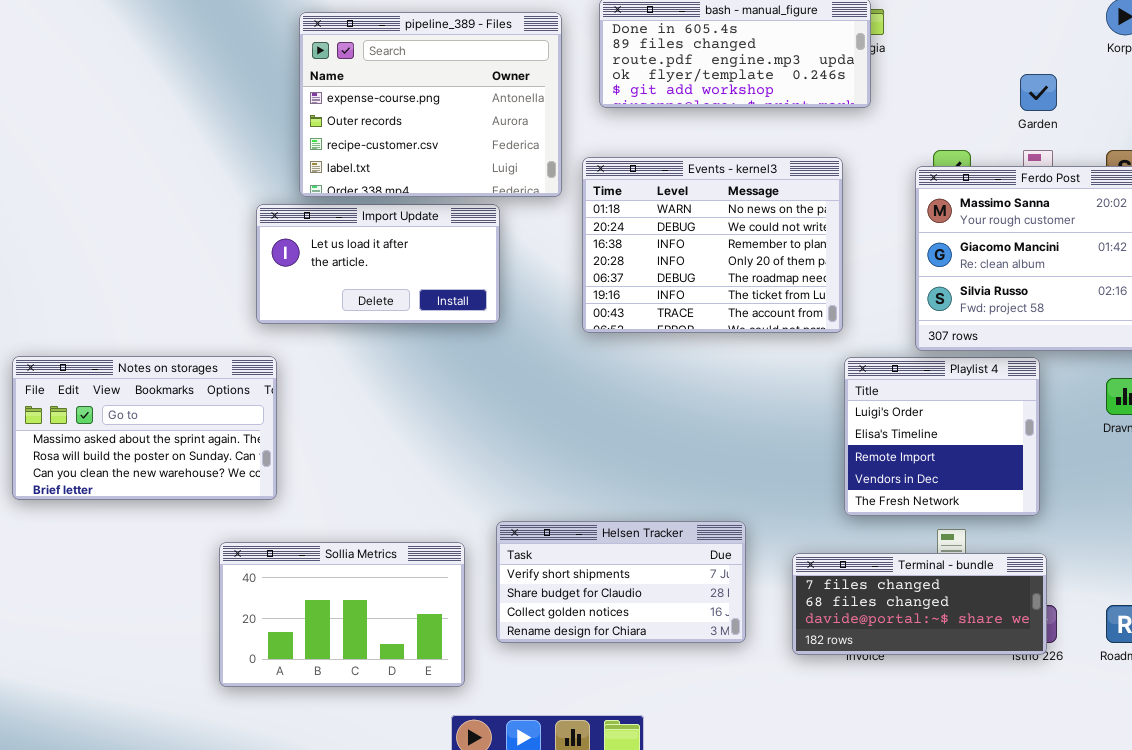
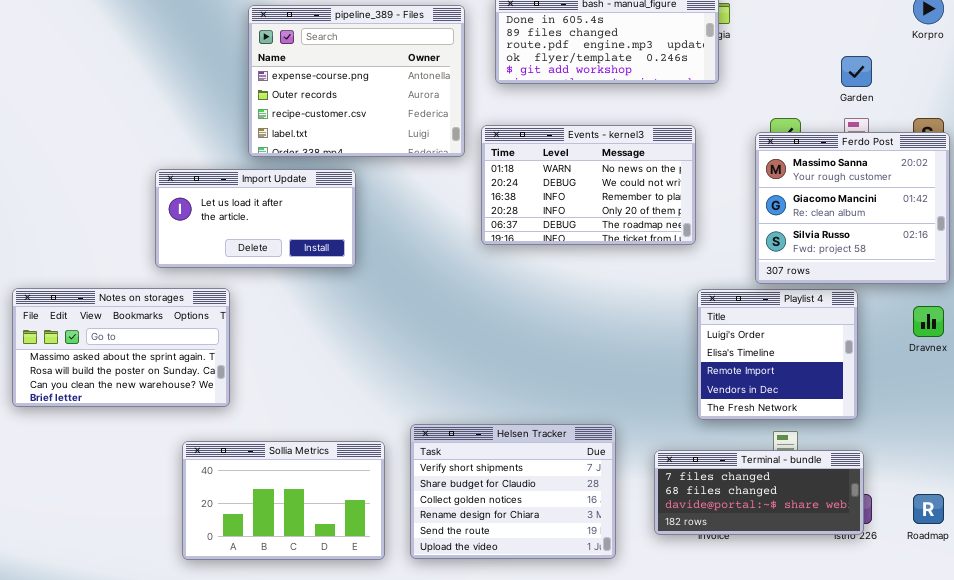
Events - kernel3: [582,157,843,333] -> [481,125,696,245], resized
Import Update: [256,204,500,324] -> [155,169,356,268], moved
Helsen Tracker: [496,521,746,643] -> [410,424,616,559], resized

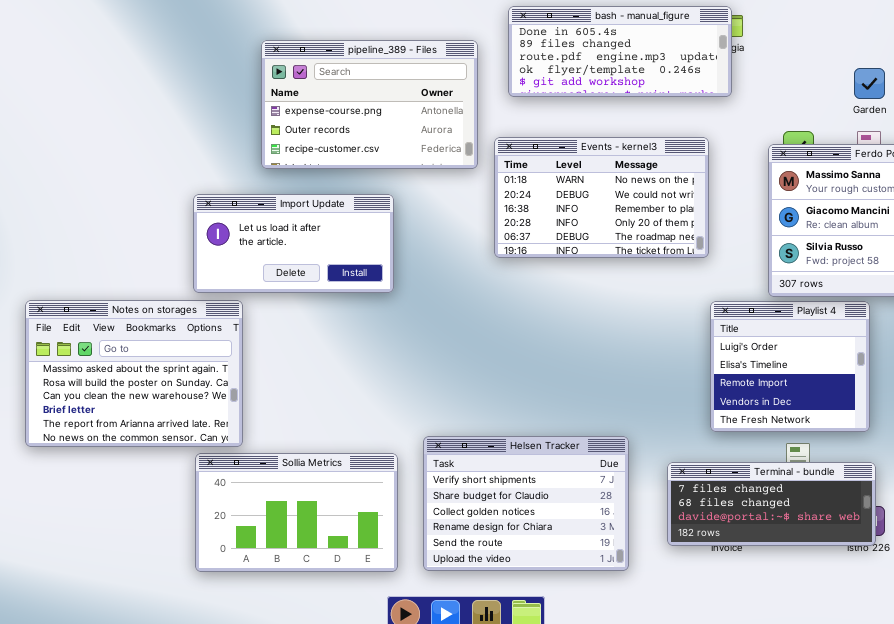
pipeline_389 - Files: [248,5,465,157] -> [261,40,478,169], resized
Import Update: [155,169,356,268] -> [193,194,394,293], moved
Notes on storages: [12,288,230,407] -> [25,300,243,447], resized

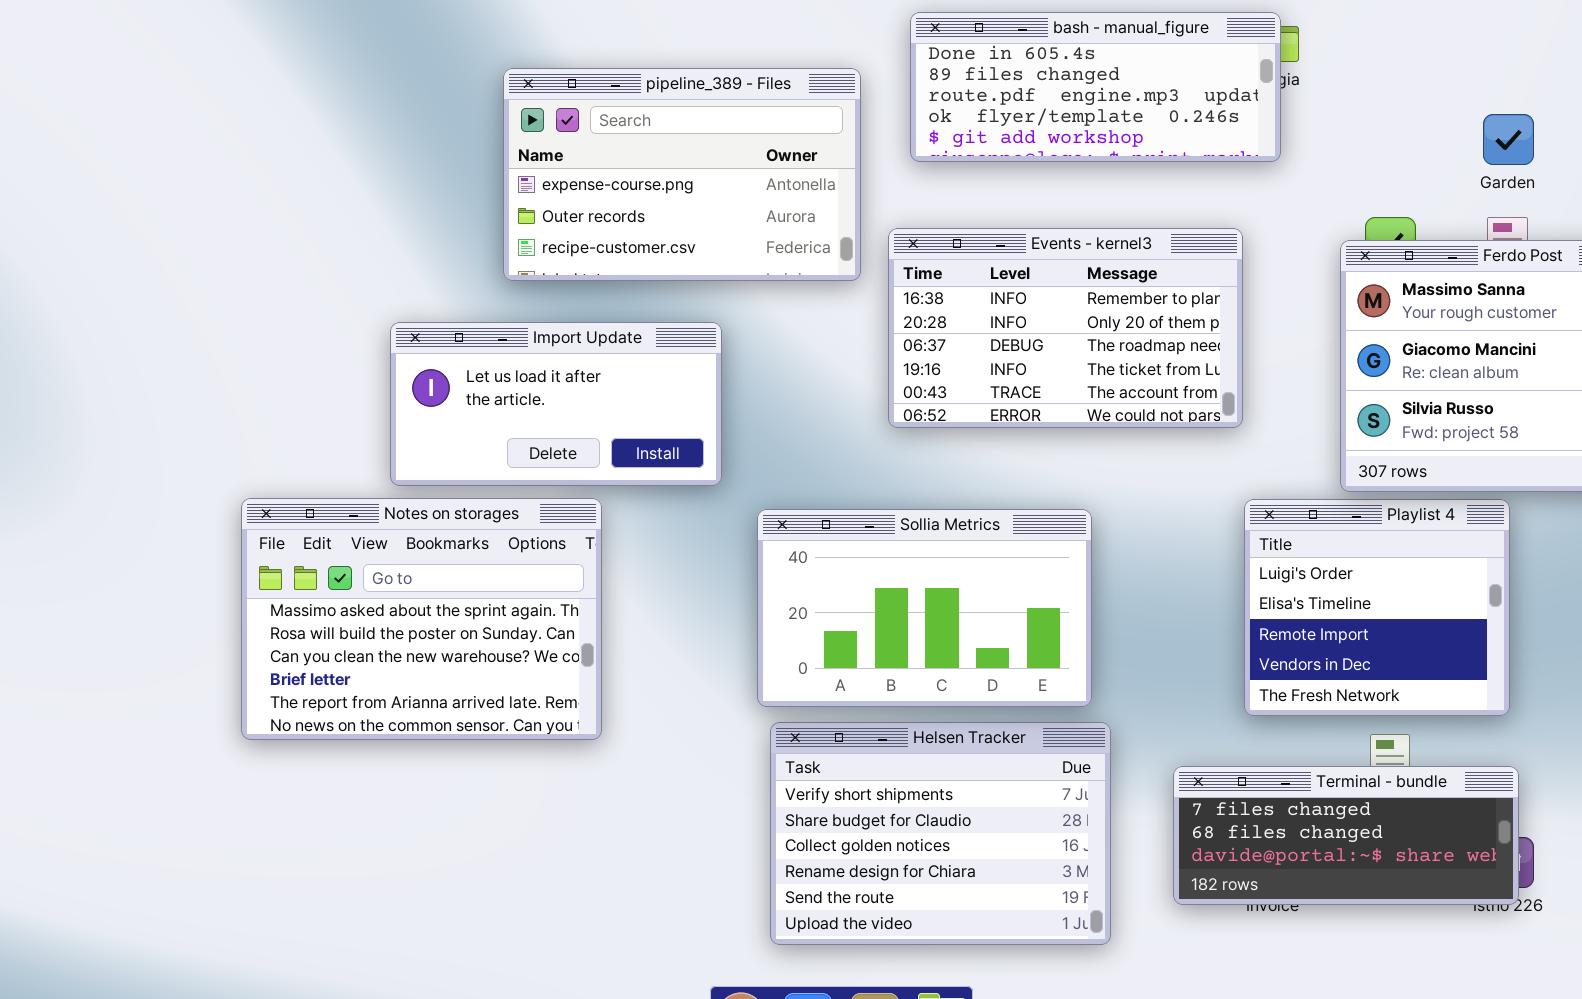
Events - kernel3: [494,137,709,258] -> [888,228,1243,428], scrolled down 2 rows
Notes on storages: [25,300,243,447] -> [241,498,602,740], moved
Sollia Metrics: [195,453,398,572] -> [757,509,1092,707], moved

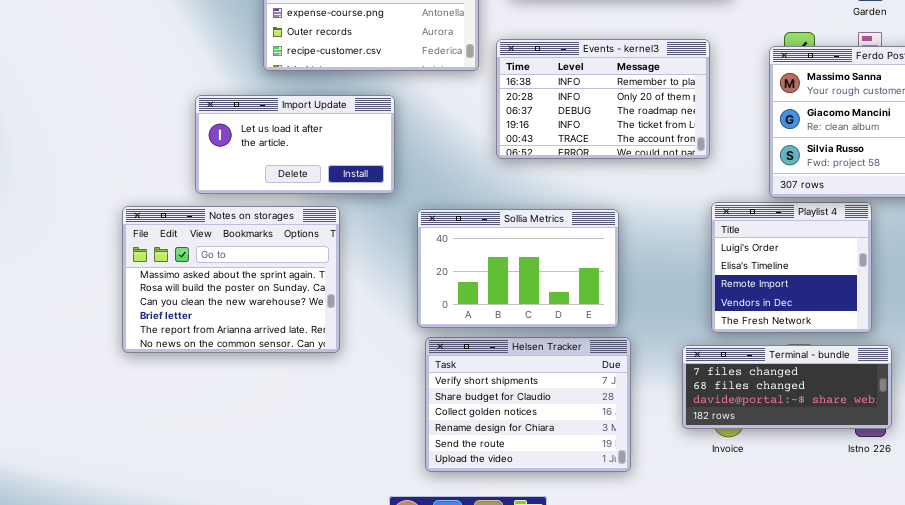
Notes on storages: [241,498,602,740] -> [122,206,340,353], moved
Terminal - bundle: [1173,766,1519,905] -> [682,345,892,429], moved

